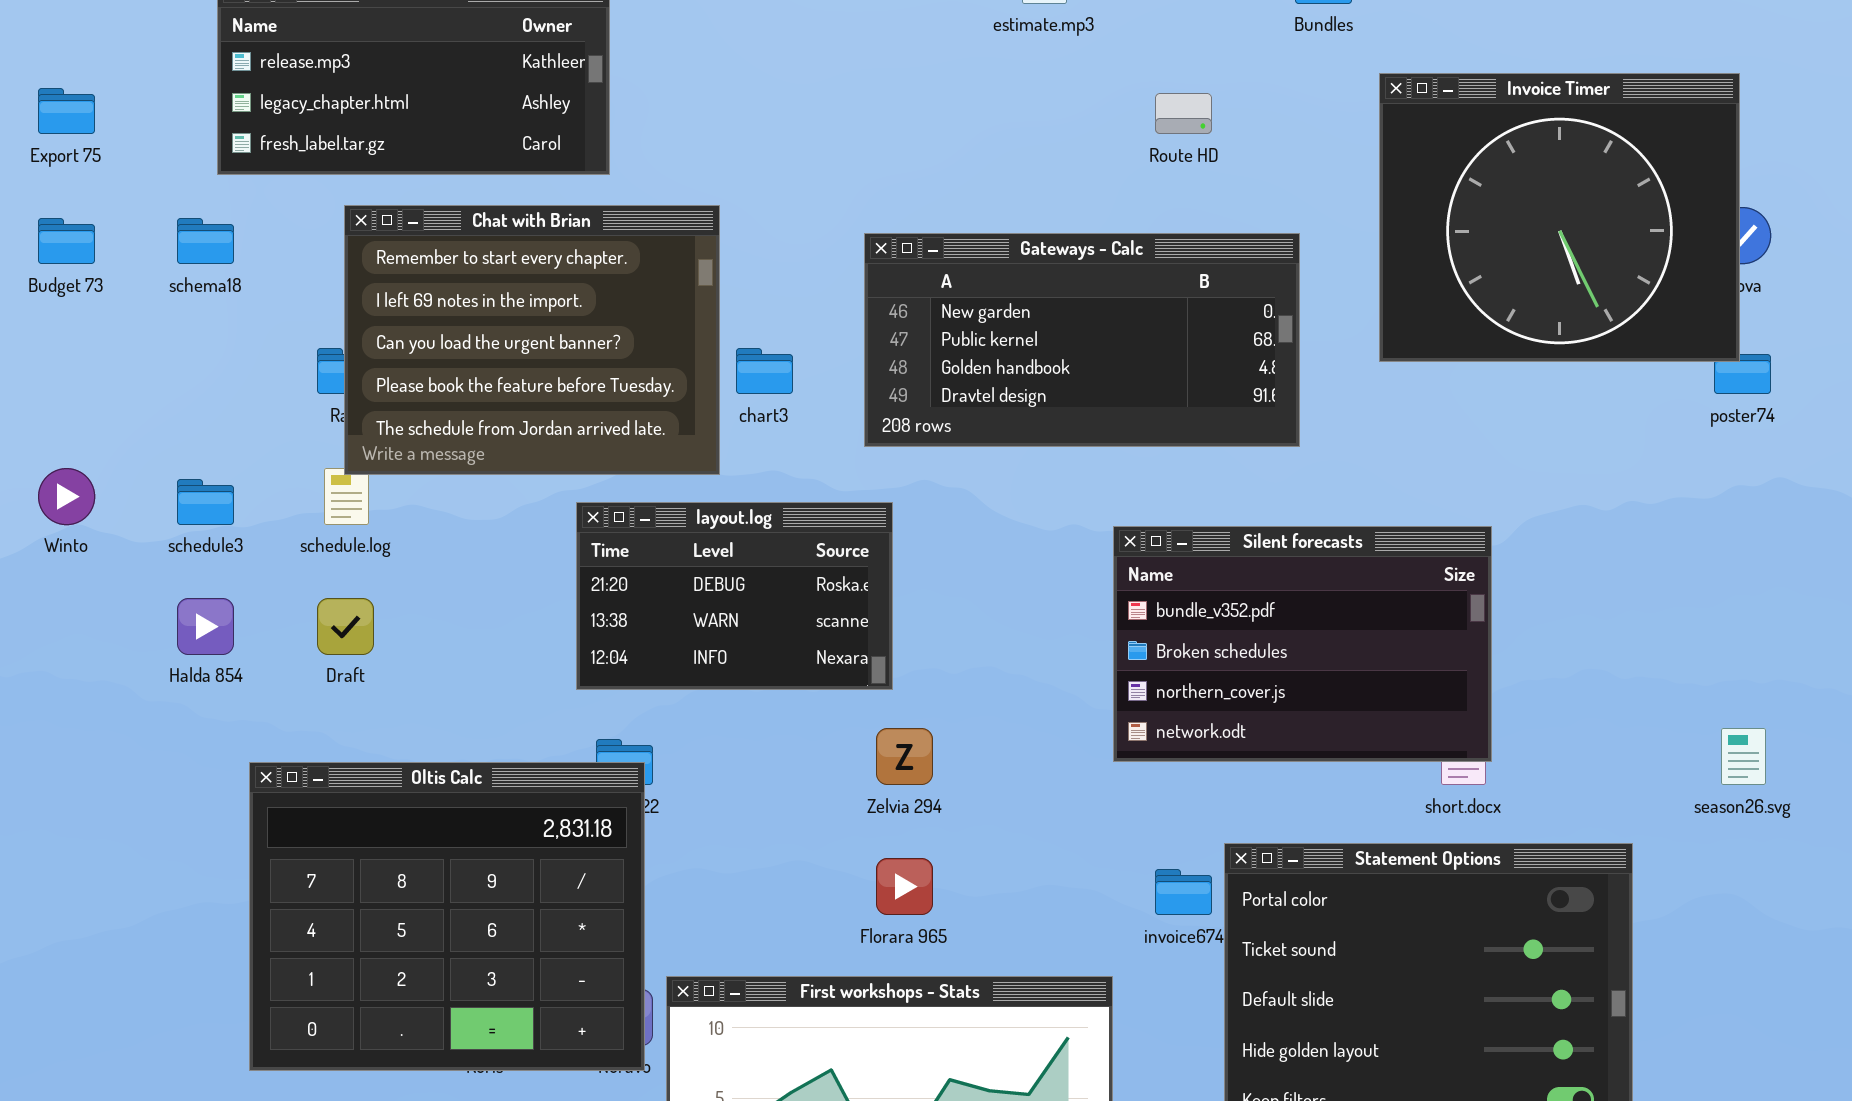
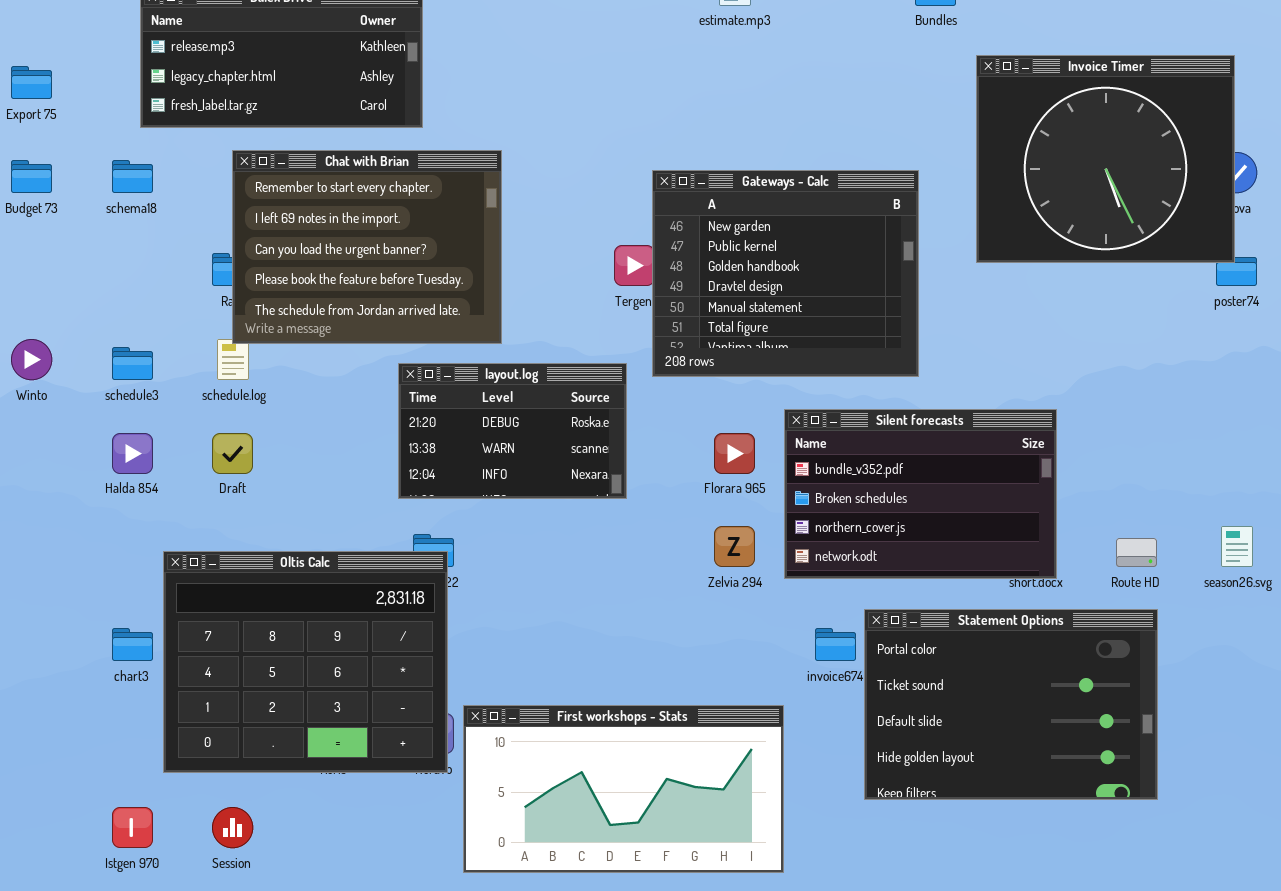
Route HD: [1155,93,1212,134] -> [1116,538,1157,567], moved
Gateways - Calc: [864,233,1300,447] -> [652,170,919,377], resized
chart3: [736,348,793,394] -> [112,628,153,661], moved
Silent forecasts: [1113,526,1492,762] -> [784,409,1057,579], moved
Zelvia 294: [876,728,933,785] -> [714,526,755,567], moved
Florara 965: [876,858,933,915] -> [714,433,755,474], moved

